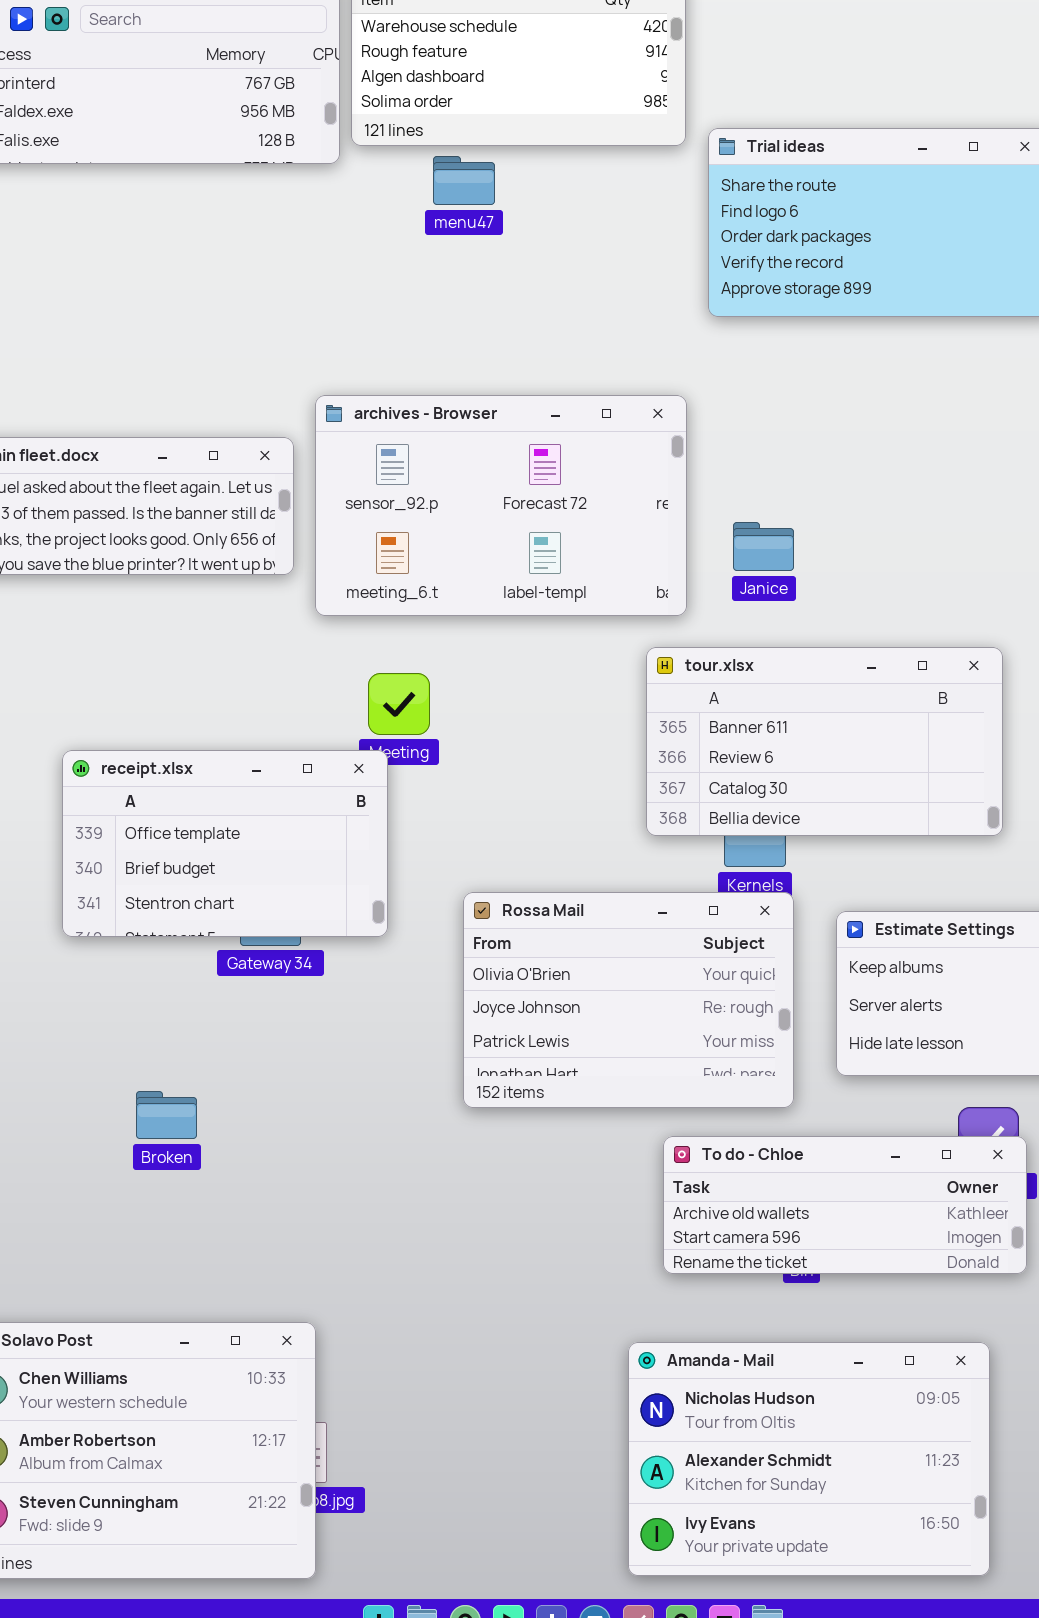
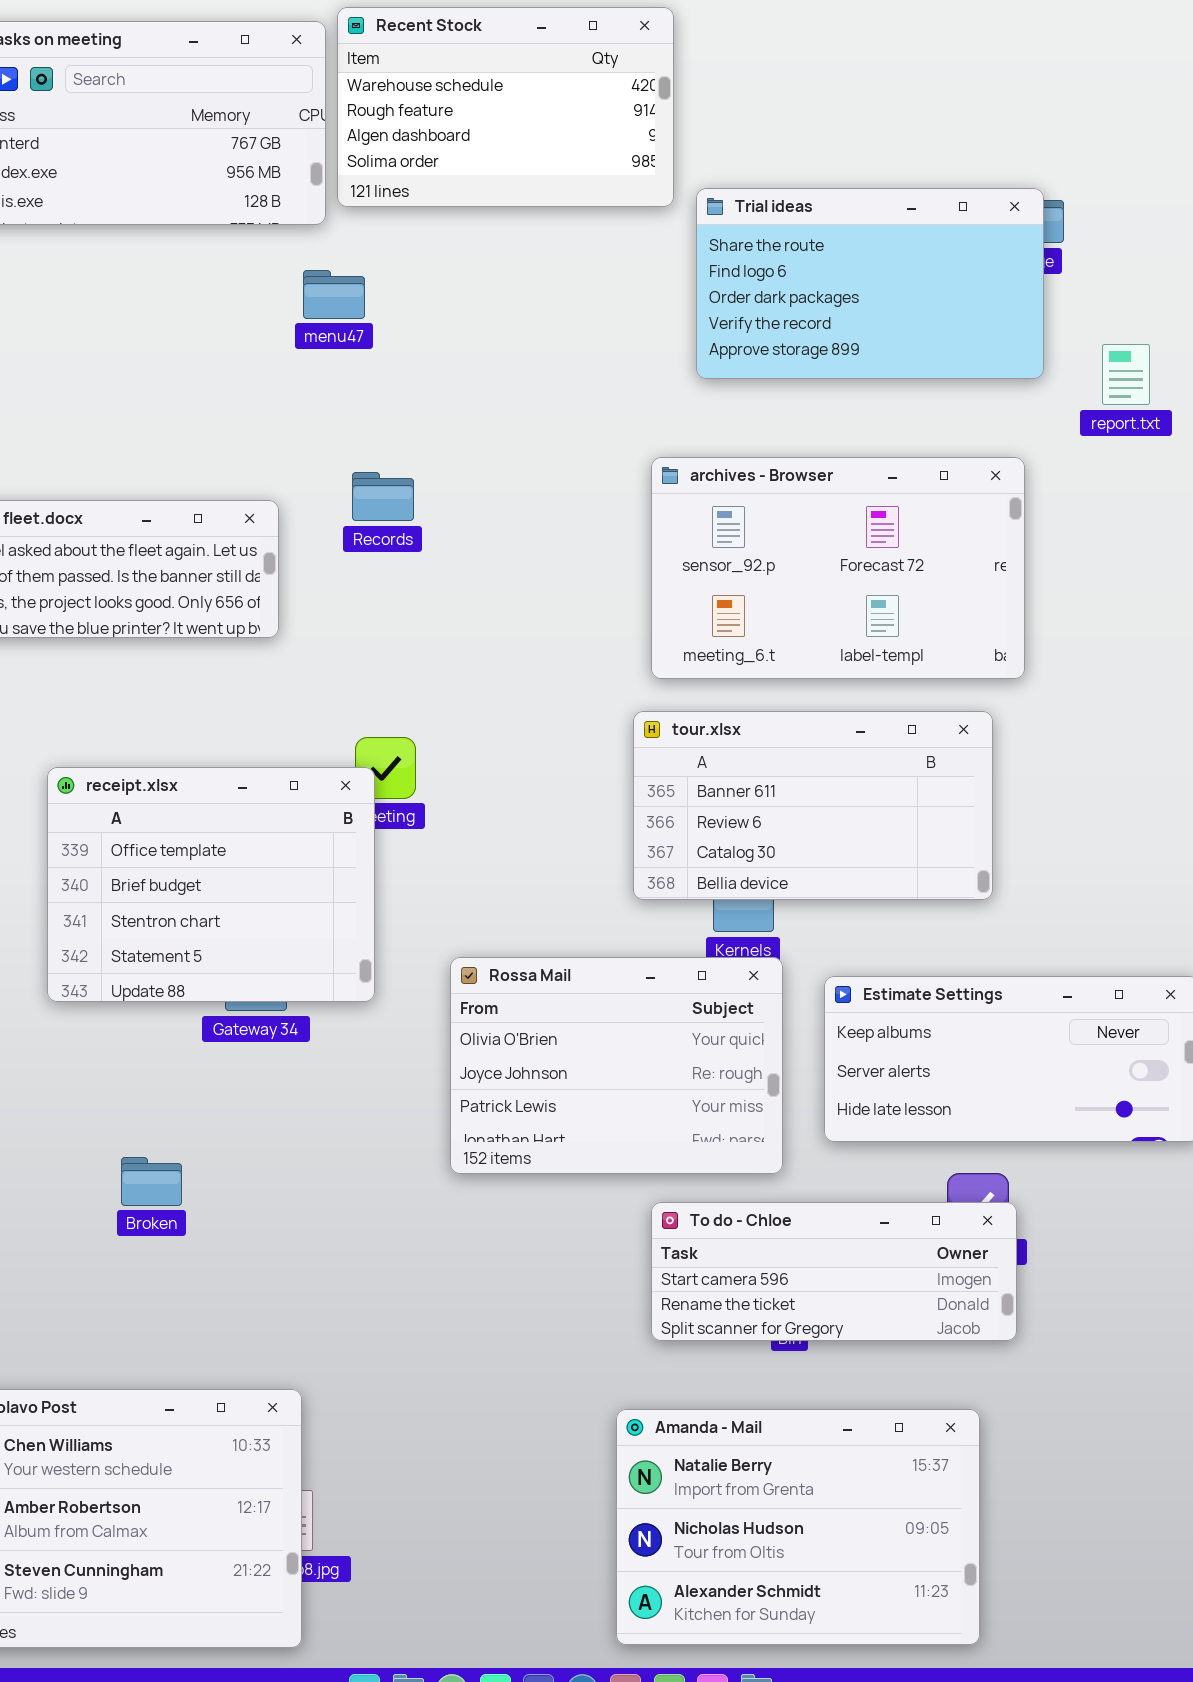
menu47: [433,156,495,205] -> [303,270,365,319], moved
archives - Browser: [315,395,687,616] -> [651,457,1025,679], moved
receipt.xlsx: [62,750,388,937] -> [47,767,375,1002], resized
To do - Chloe: [663,1136,1027,1274] -> [651,1202,1017,1341], scrolled down 1 row
Amanda - Mail: [628,1342,990,1576] -> [616,1409,980,1645], scrolled up 1 row

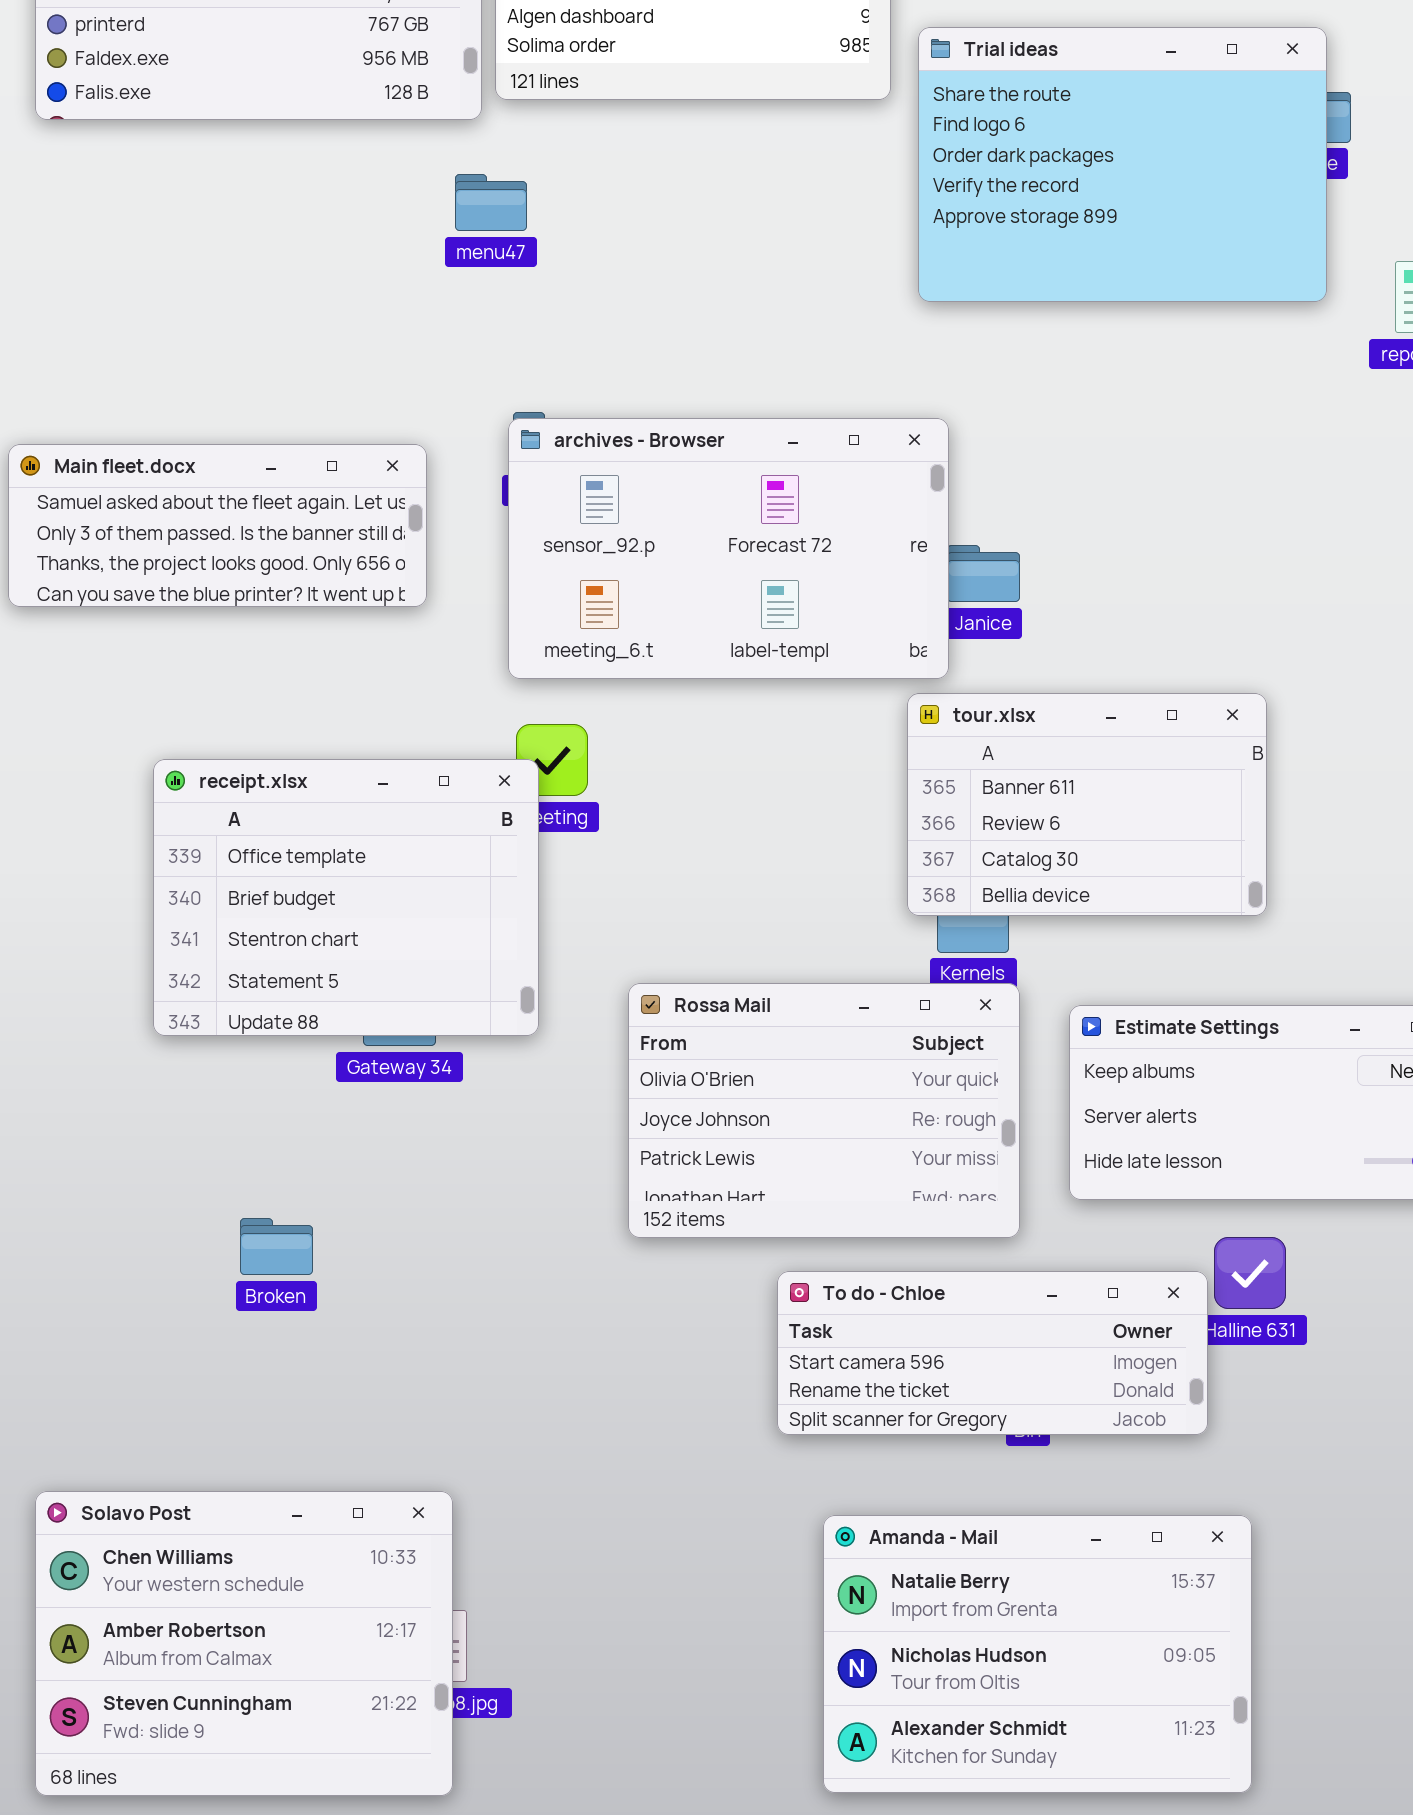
Trial ideas: [696,188,1044,379] -> [918,27,1327,302], resized
archives - Browser: [651,457,1025,679] -> [508,418,949,679], moved
tour.xlsx: [633,711,993,900] -> [907,693,1267,916], resized
To do - Chloe: [651,1202,1017,1341] -> [777,1271,1208,1435], moved

